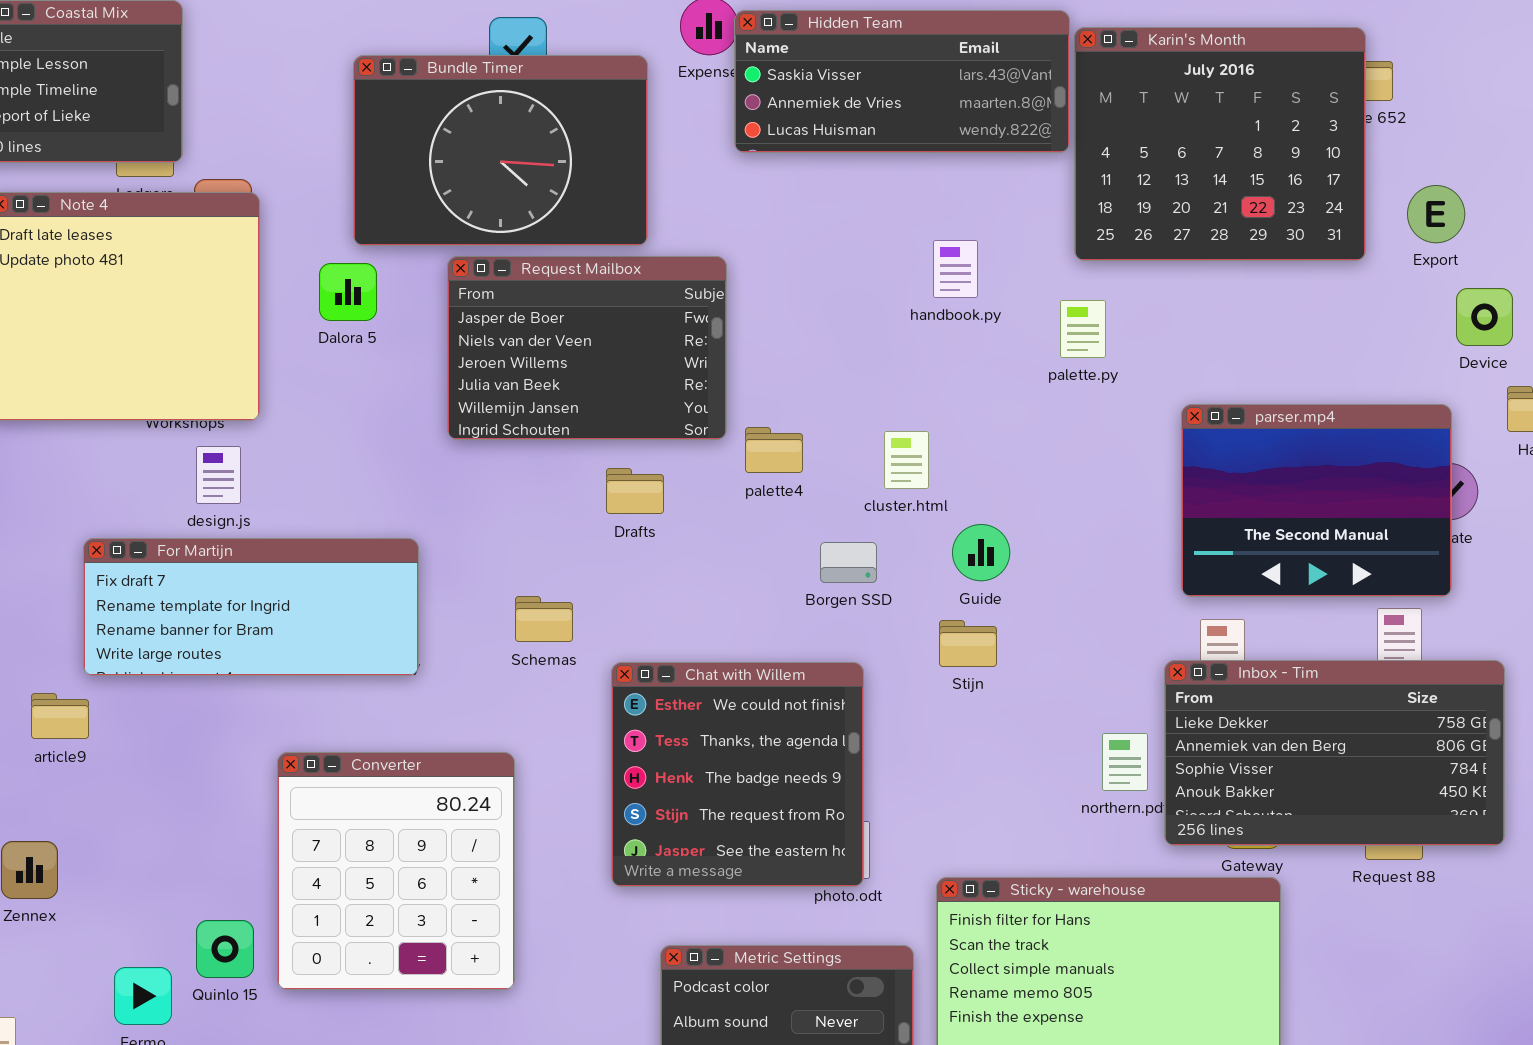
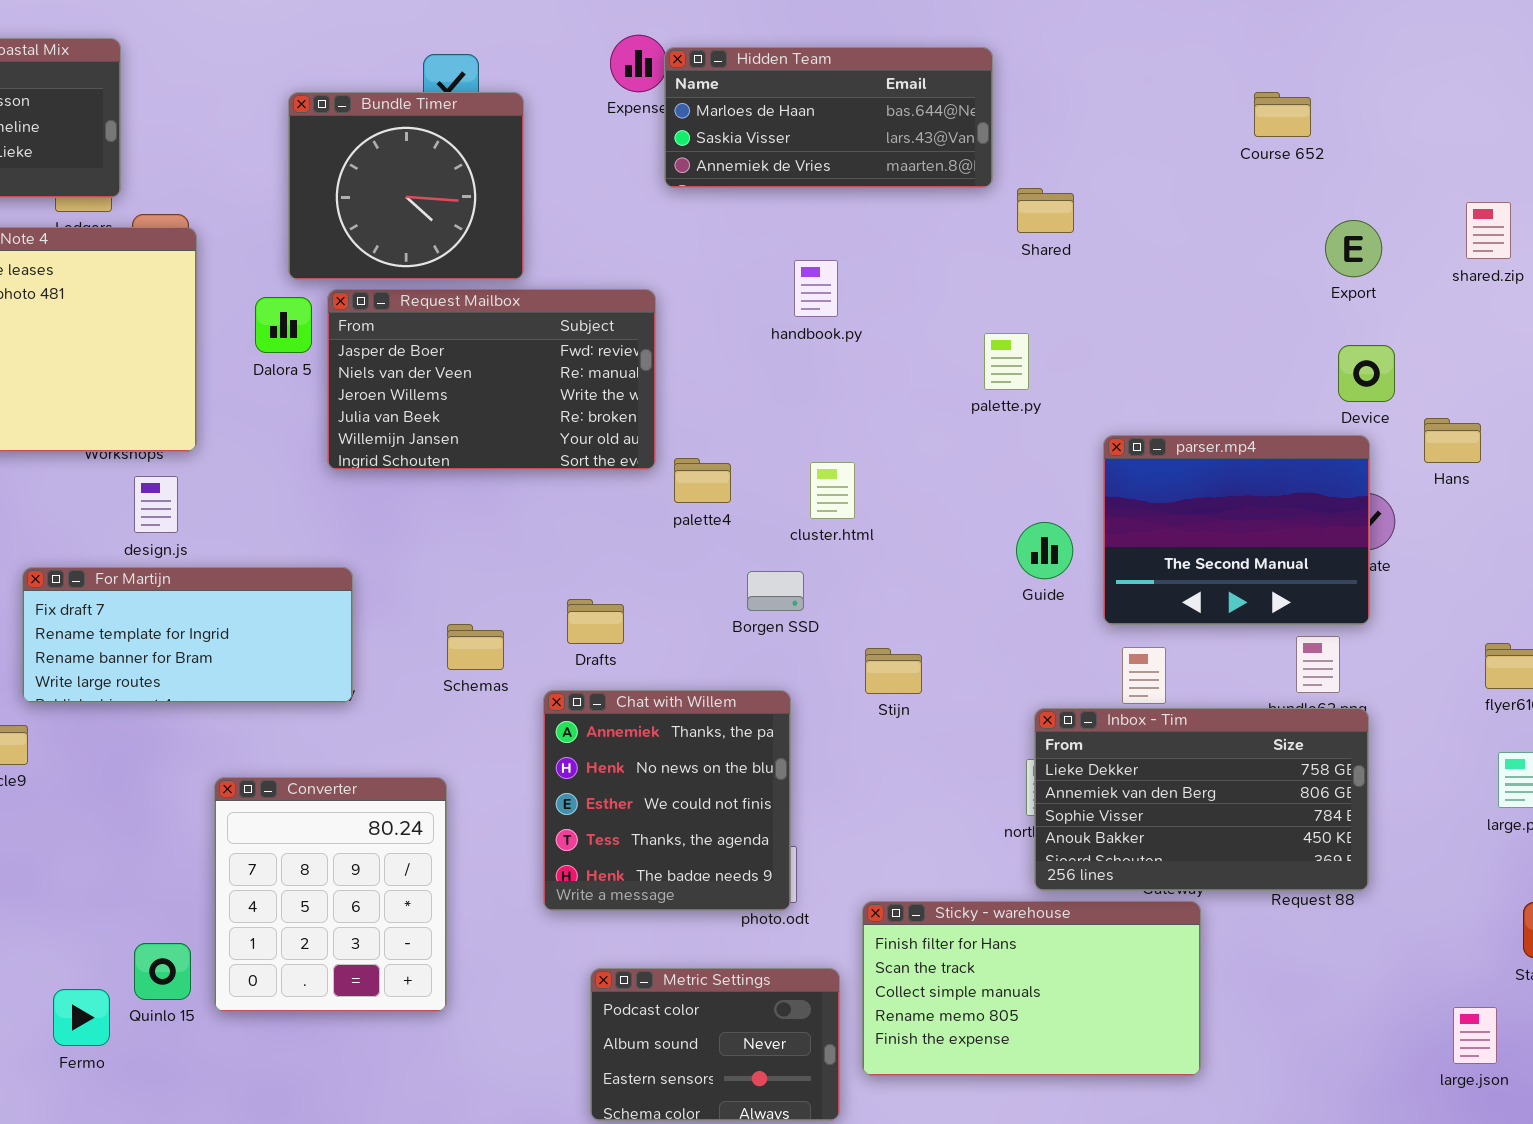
Hidden Team: [734,10,1070,153] -> [664,47,993,188], scrolled up 1 row
Karin's Month: [1074,27,1366,261] -> none, closed
Bundle Timer: [353,55,648,246] -> [288,92,524,280], resized
handbook.py: [933,240,978,298] -> [794,260,838,317], moved
Request Mailbox: [447,256,727,440] -> [327,289,656,470], resized
Device: [1456,288,1513,346] -> [1338,345,1395,402], moved
Drafts: [606,468,664,514] -> [567,599,624,644], moved
Guide: [952,524,1010,581] -> [1016,522,1073,579], moved
Inbox - Tim: [1164,660,1505,846] -> [1034,708,1369,891], moved
Chat with Willem: [611,662,864,887] -> [543,690,791,911], scrolled up 2 rows

